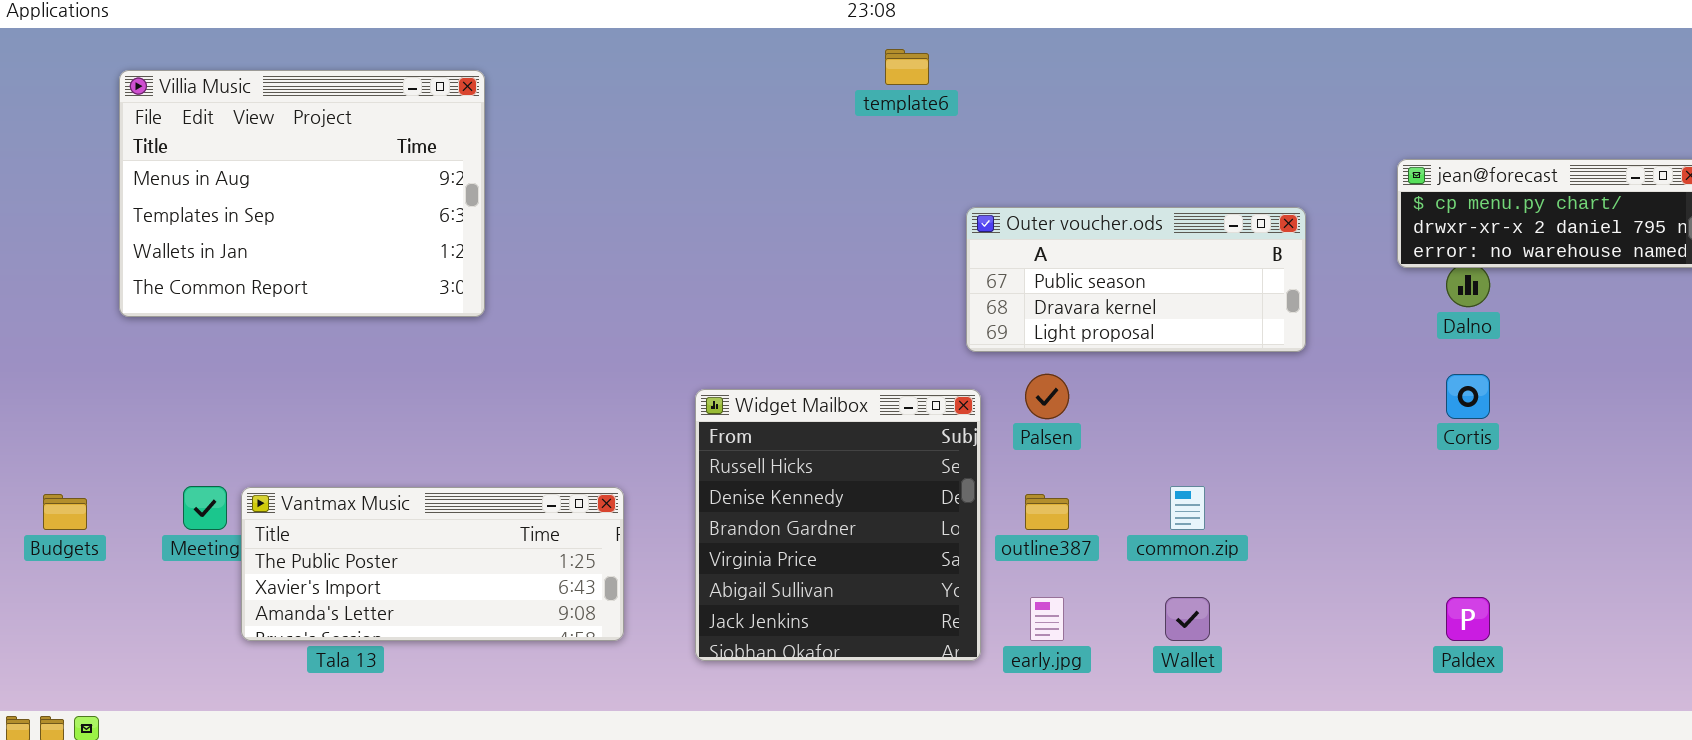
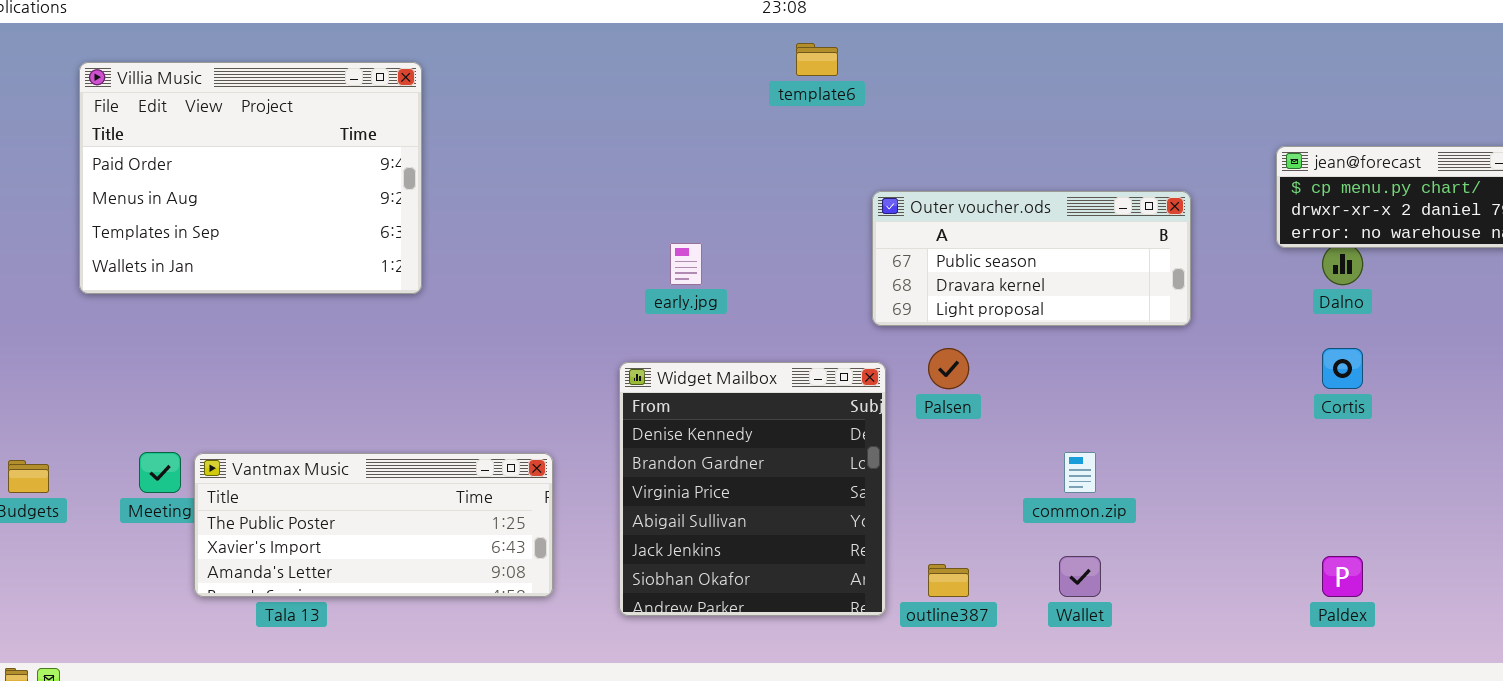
Villia Music: [119,70,485,317] -> [79,62,422,294], scrolled up 1 row
Widget Mailbox: [695,389,981,661] -> [619,362,886,616], scrolled down 1 row
outline387: [1025,494,1069,530] -> [928,564,969,597], moved
early.jpg: [1030,597,1064,641] -> [670,243,702,285], moved

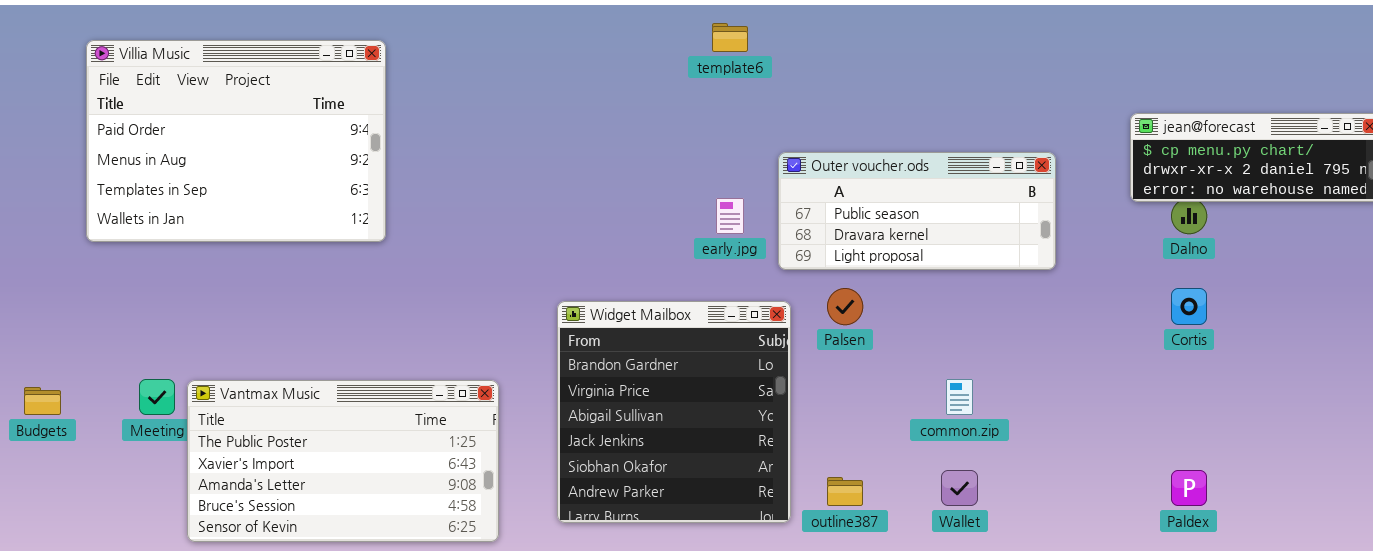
early.jpg: [670,243,702,285] -> [716,198,744,234], moved
Widget Mailbox: [619,362,886,616] -> [557,301,791,523], scrolled down 1 row
Vantmax Music: [194,453,553,597] -> [187,380,499,542], resized

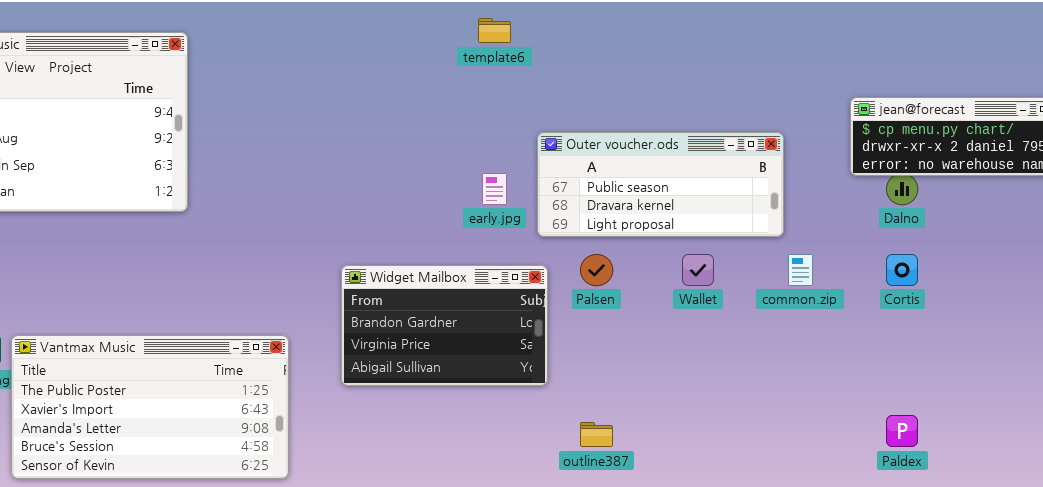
Widget Mailbox: [557,301,791,523] -> [341,265,548,386], resized
common.zip: [946,379,973,415] -> [788,254,813,286], moved
Wallet: [941,470,978,506] -> [682,254,714,286], moved

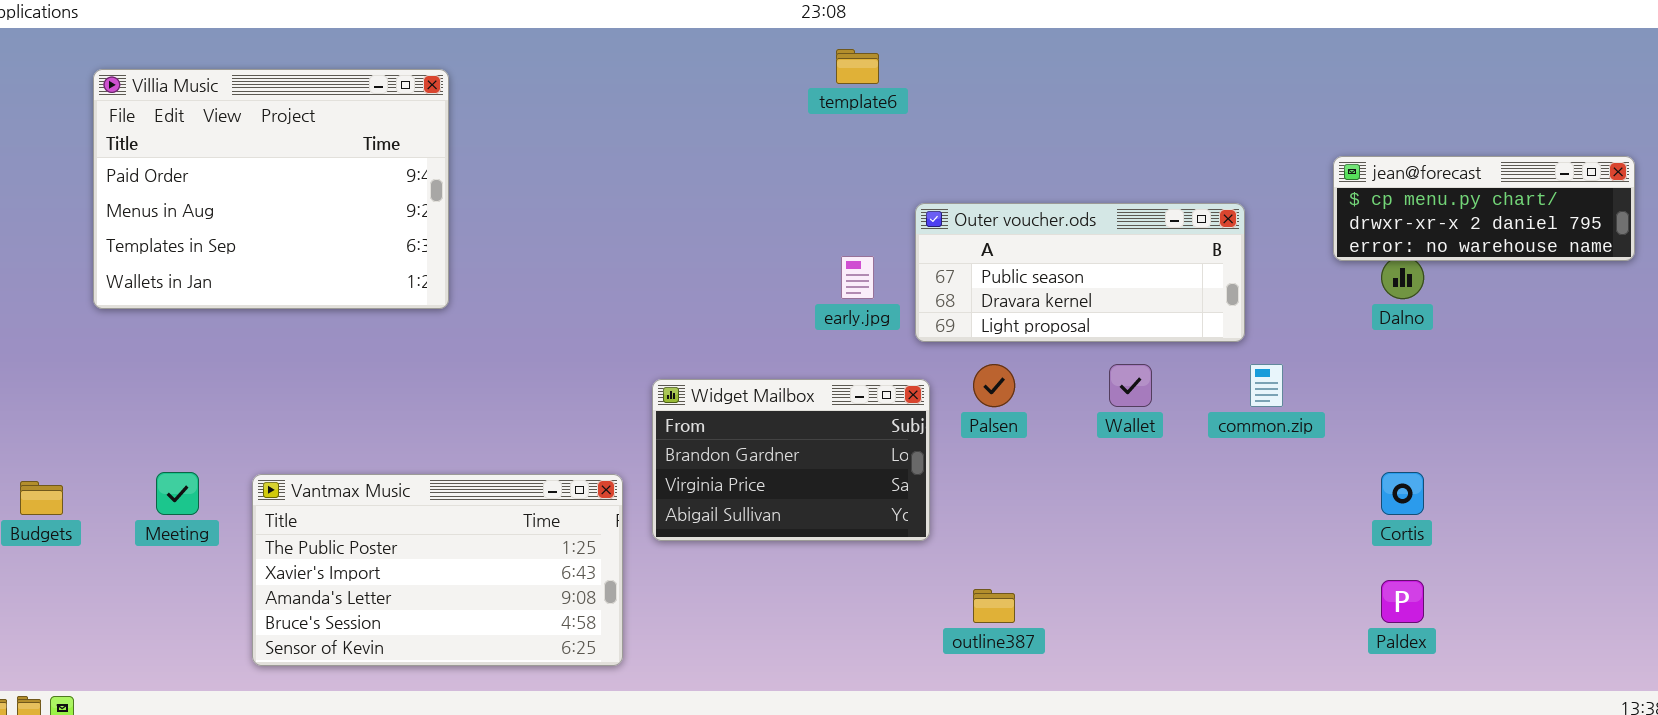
Cortis: [886,254,918,286] -> [1381,472,1424,515], moved
Vantmax Music: [11,335,289,479] -> [252,474,623,666], moved

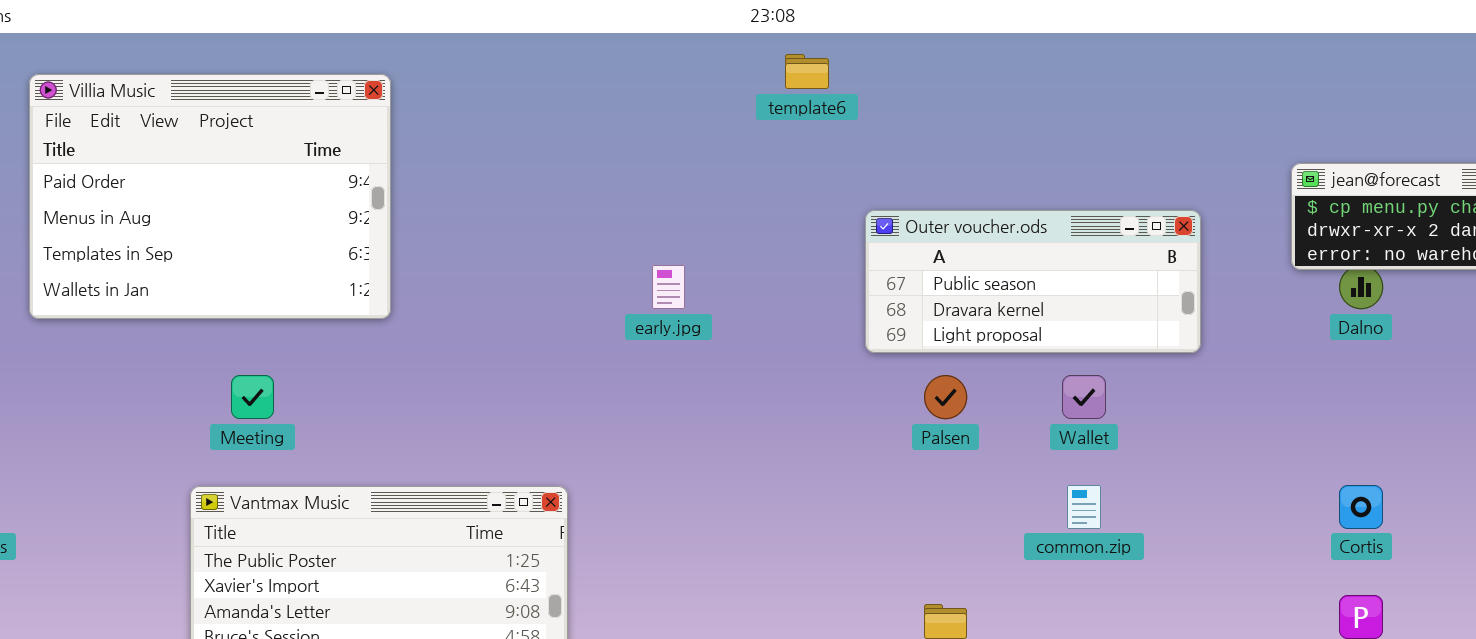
early.jpg: [841,256,874,299] -> [652,265,685,309], moved
common.zip: [1250,364,1283,407] -> [1067,485,1101,529], moved
Widget Mailbox: [652,379,930,541] -> none, closed
Meeting: [156,472,199,515] -> [231,375,274,419], moved

